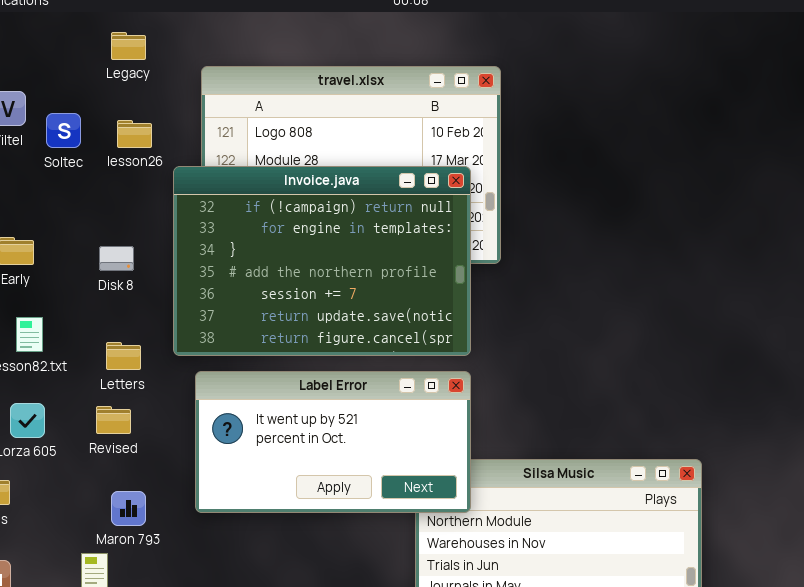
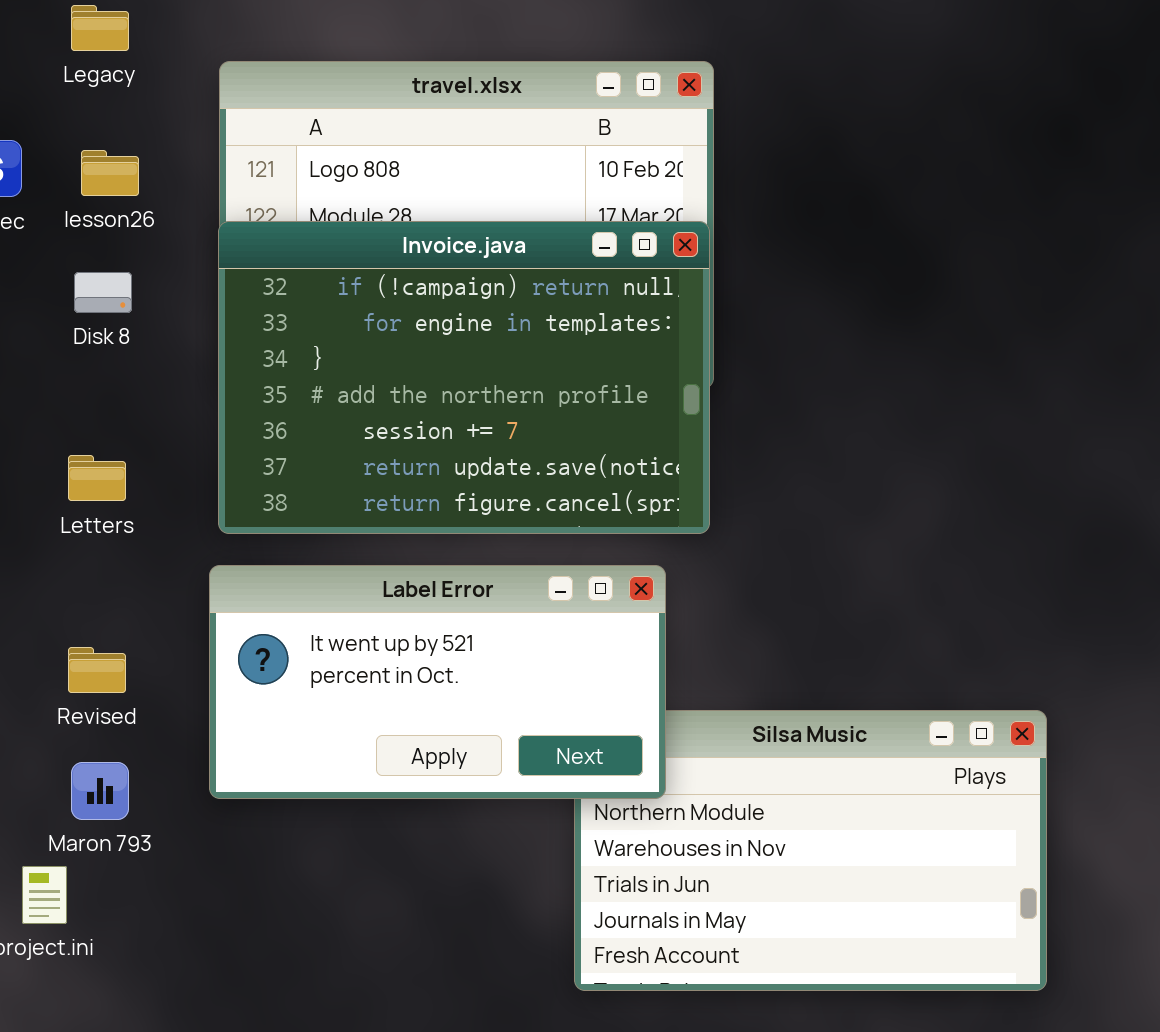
Invoice.java: [173,166,471,356] -> [218,221,710,534], moved
Disk 8: [99,246,134,271] -> [74,272,132,313], moved
Letters: [106,342,141,370] -> [68,455,126,501], moved
Revised: [96,406,131,434] -> [68,647,126,693], moved

